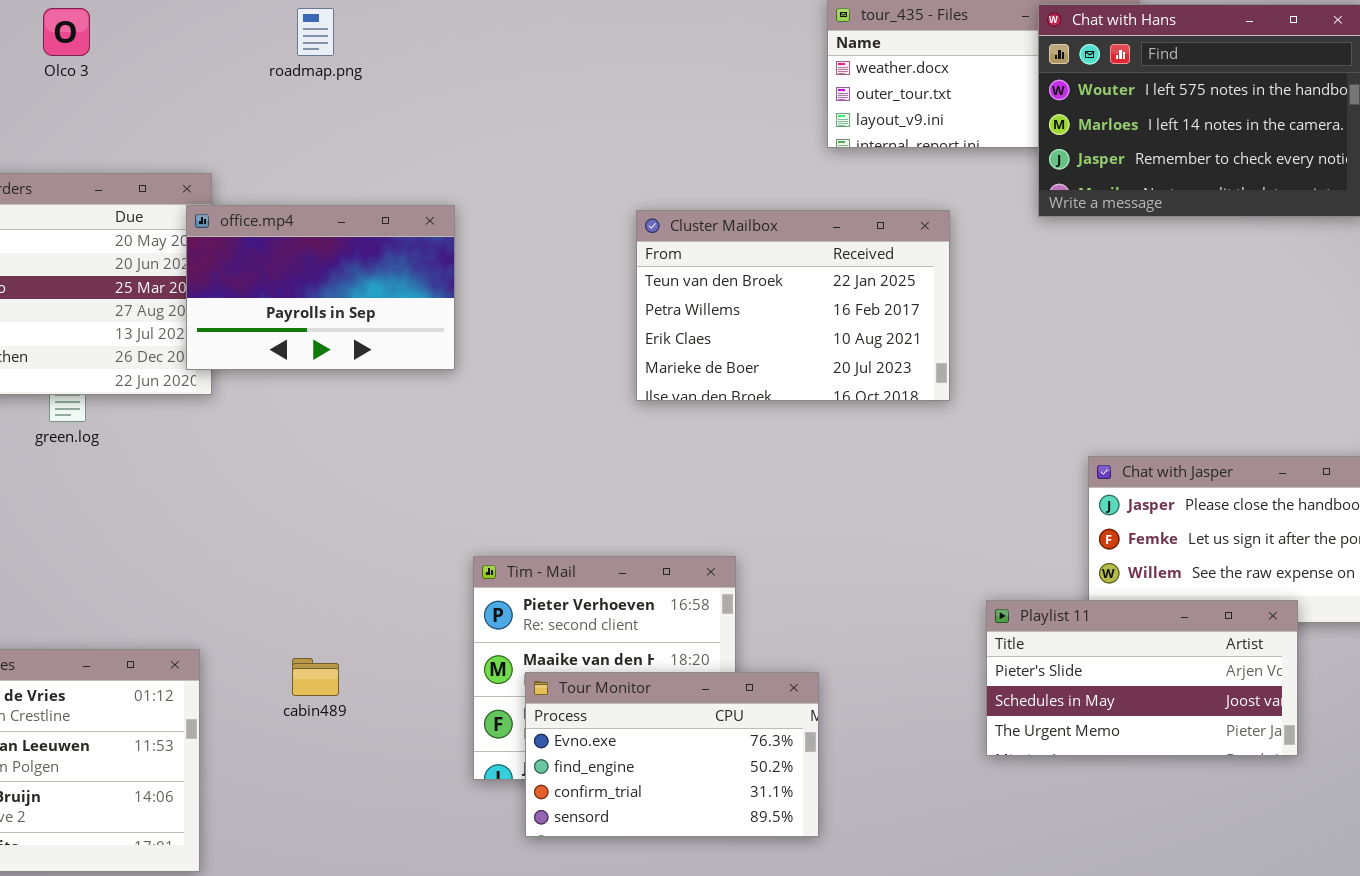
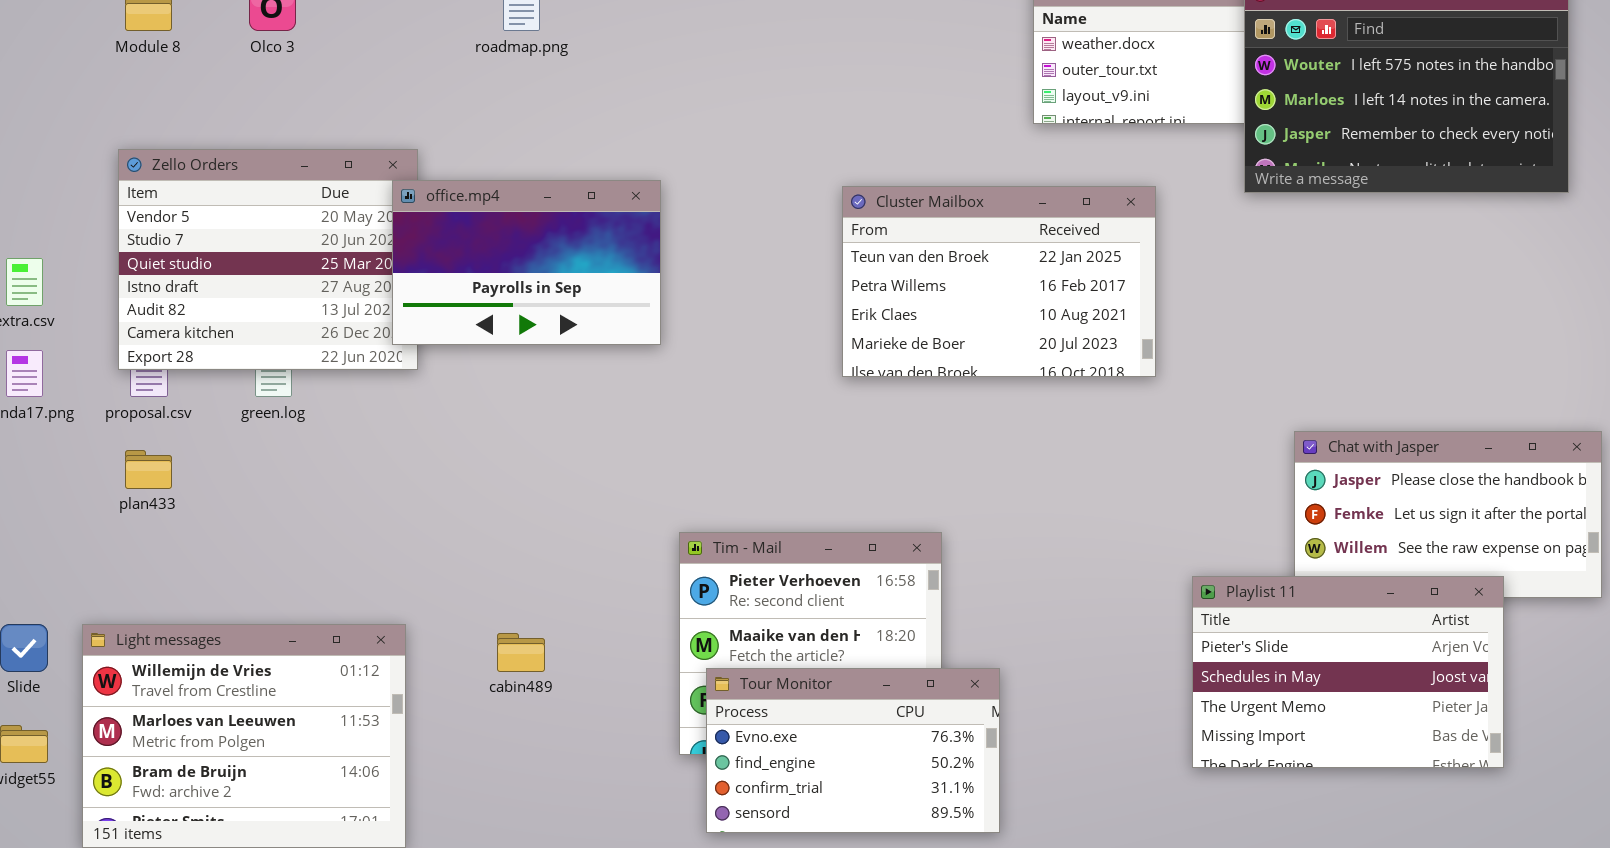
Playlist 11: [986,600,1298,756] -> [1192,576,1504,768], resized
Tour Monitor: [525,672,819,837] -> [706,668,1000,833], moved

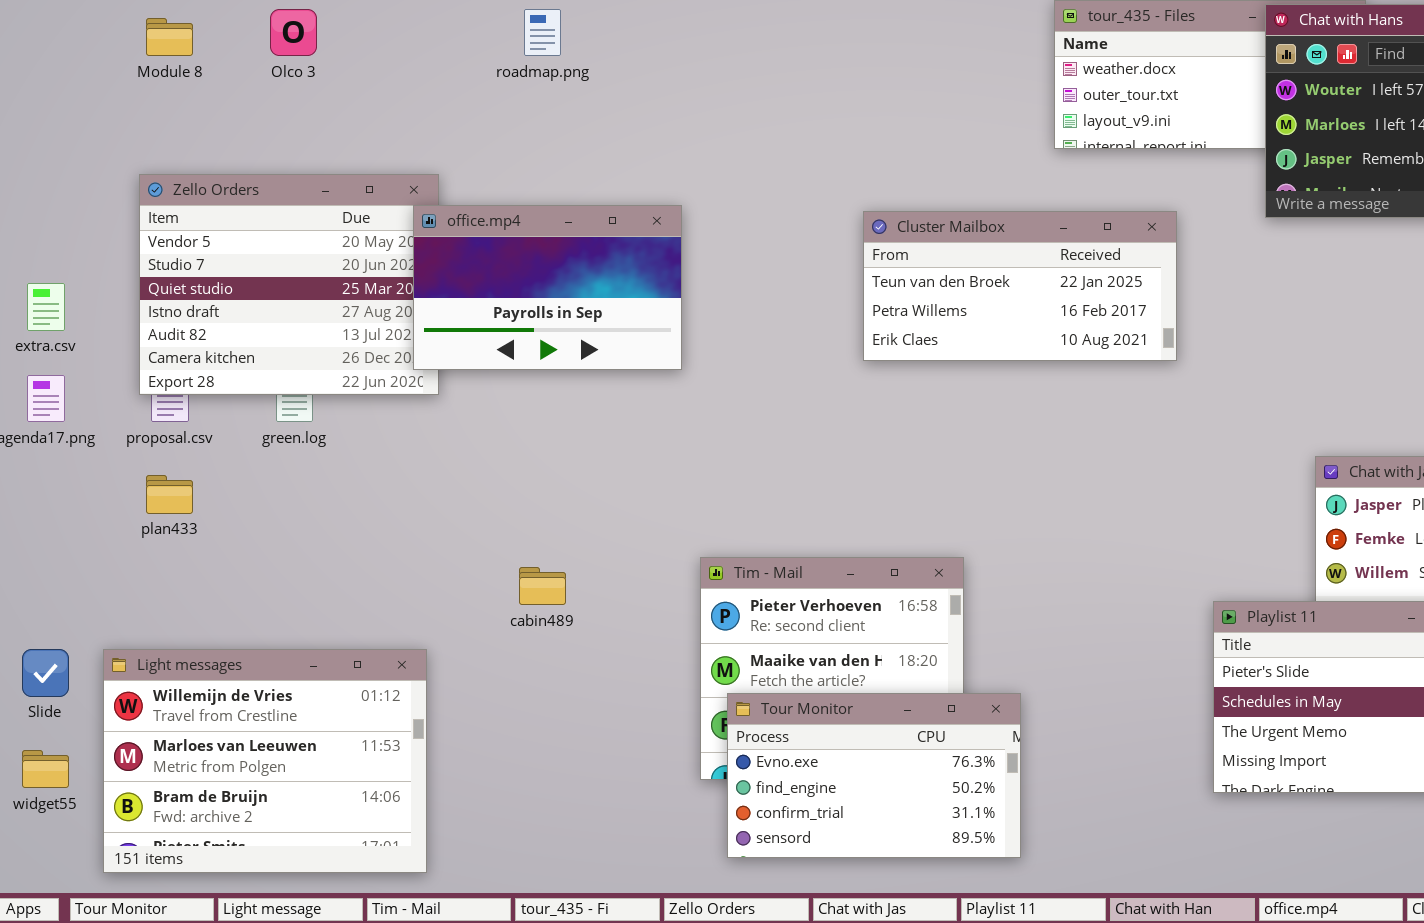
Cluster Mailbox: [842,186,1156,377] -> [863,211,1177,361], resized
cabin489: [497,633,545,672] -> [519,567,566,605], moved

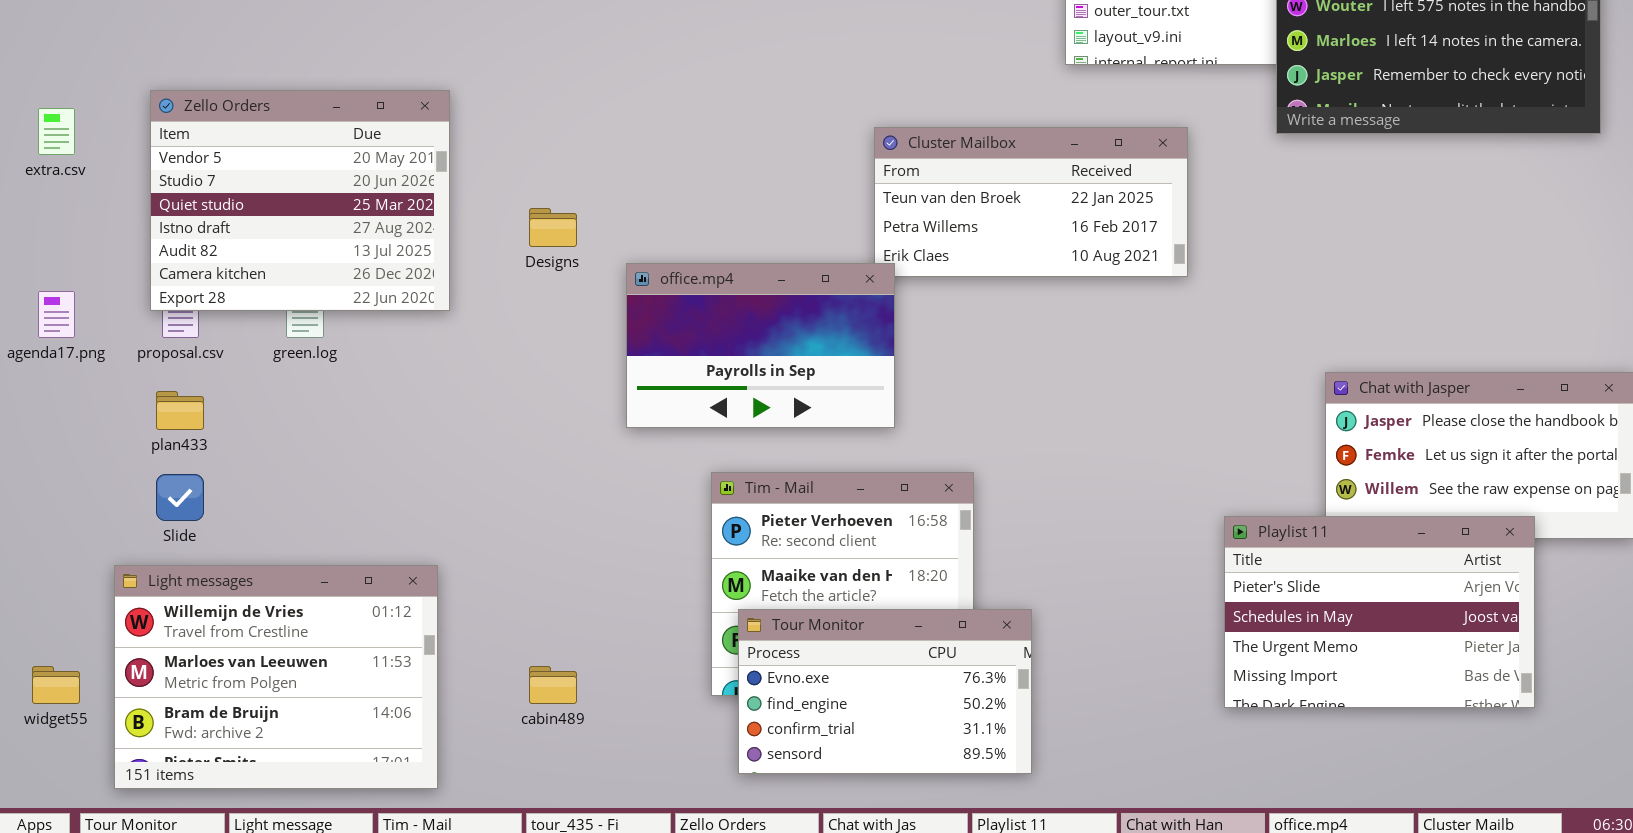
office.mp4: [413,205,682,370] -> [626,263,895,428], moved
extra.csv: [27,283,65,331] -> [38,108,75,155], moved
cabin489: [519,567,566,605] -> [529,666,577,704], moved
Slide: [22,649,69,697] -> [156,474,204,521], moved

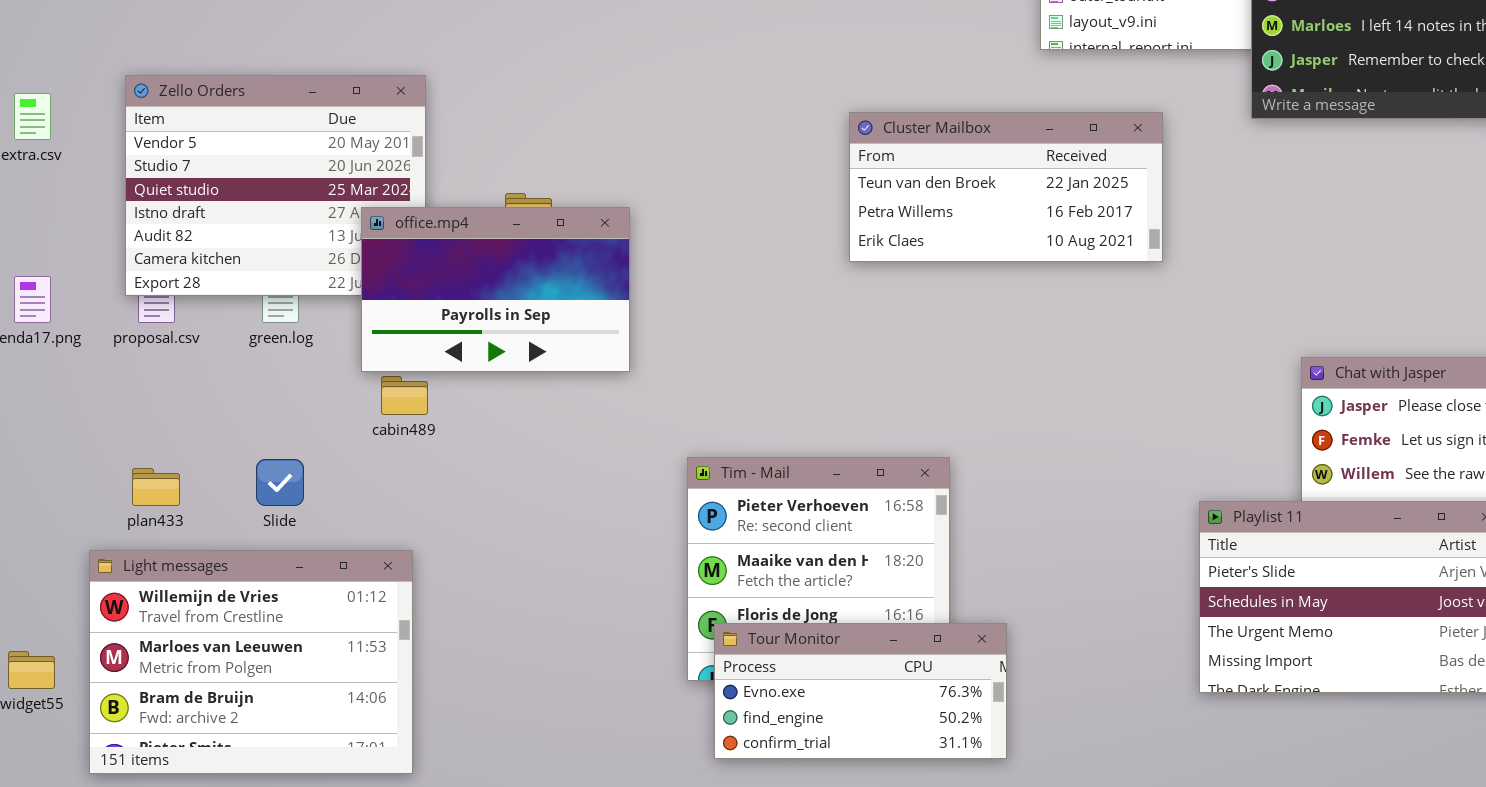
office.mp4: [626,263,895,428] -> [361,207,630,372], moved
plan433: [156,391,204,430] -> [132,468,180,506], moved
Slide: [156,474,204,521] -> [256,459,304,506], moved
Tour Monitor: [738,609,1032,774] -> [714,623,1007,759], resized
cabin489: [529,666,577,704] -> [381,376,428,415], moved

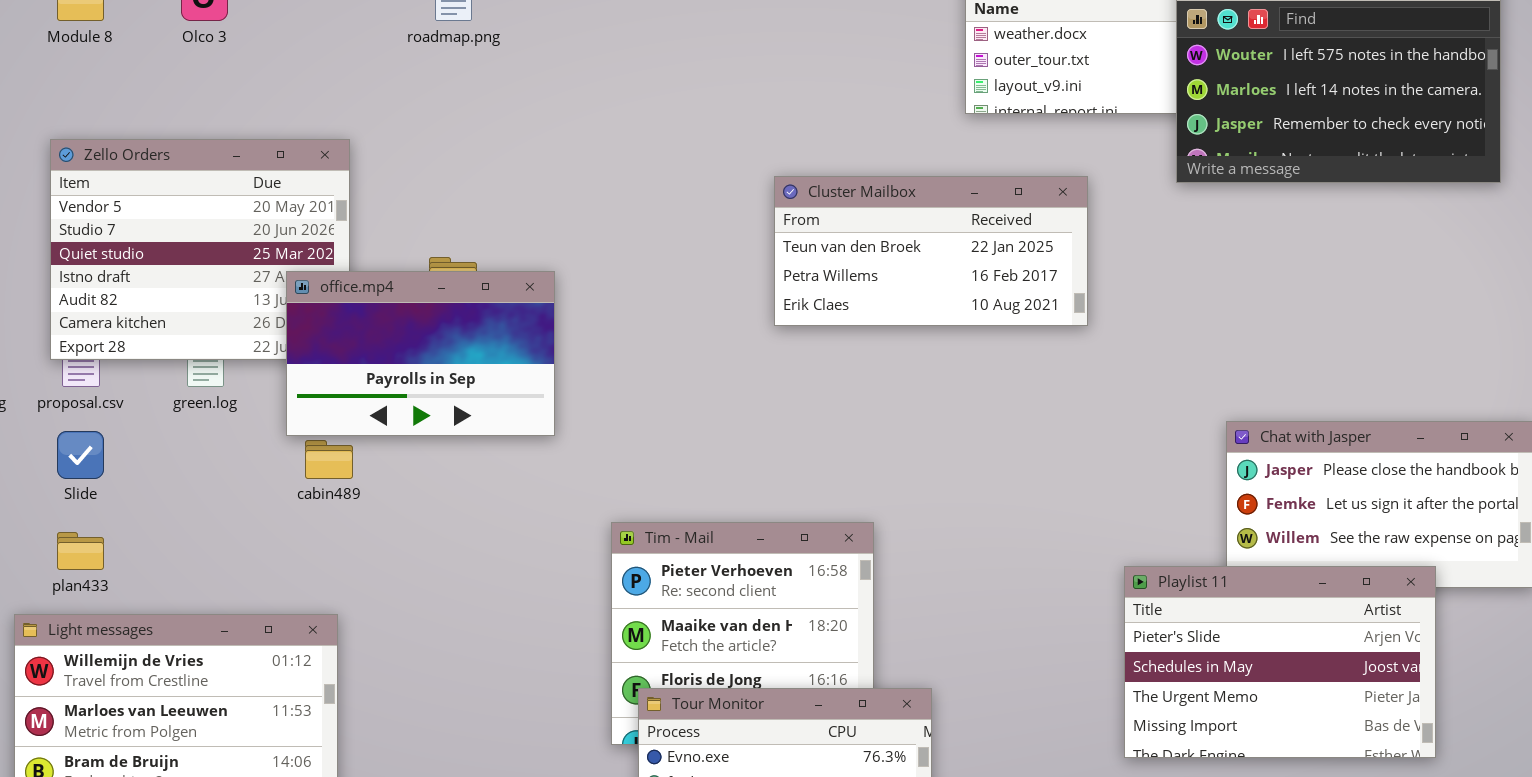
Slide: [256,459,304,506] -> [57,431,104,479], moved

